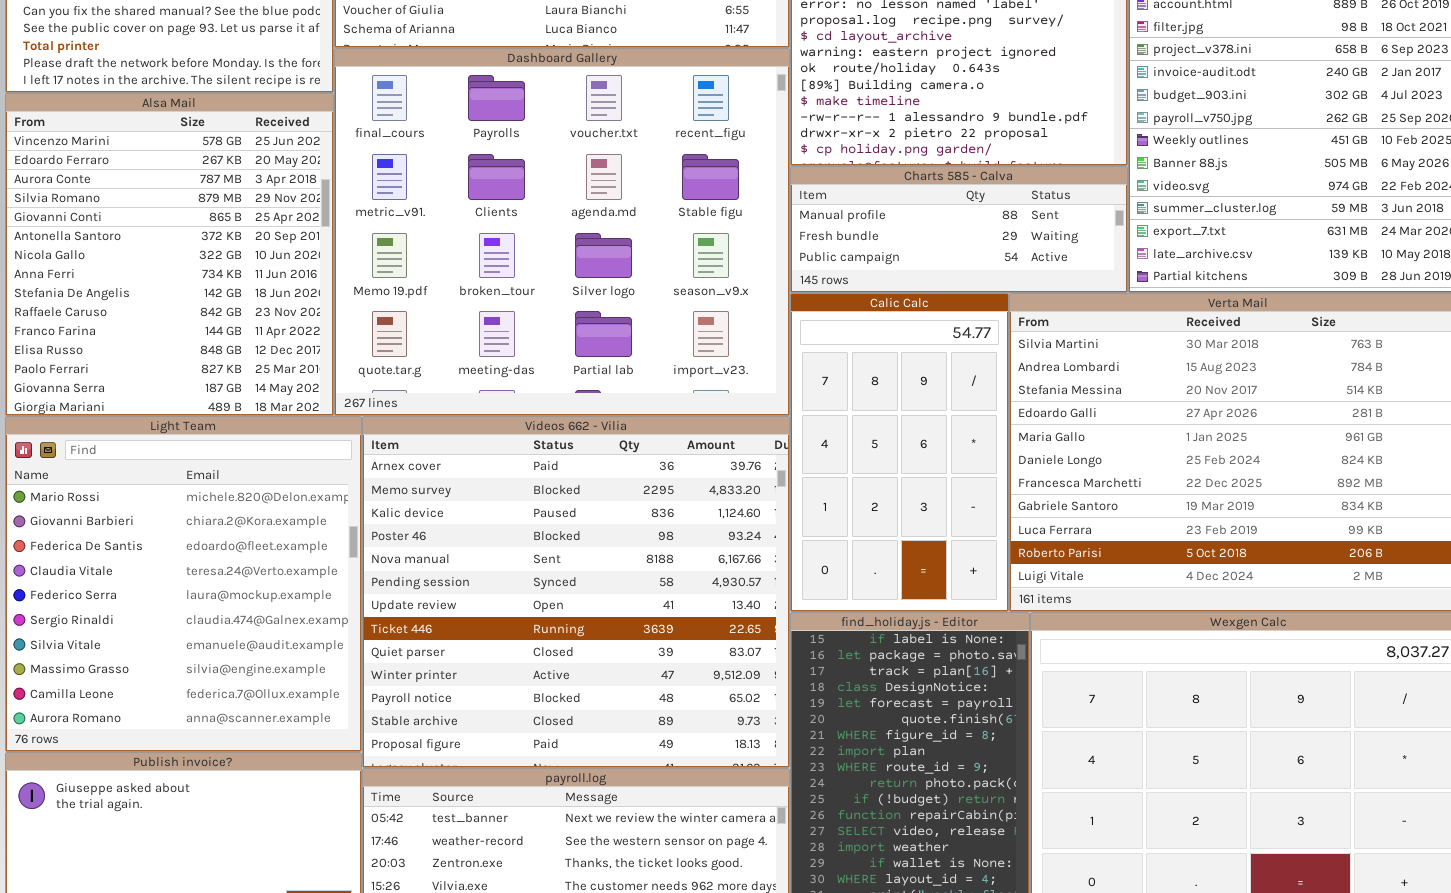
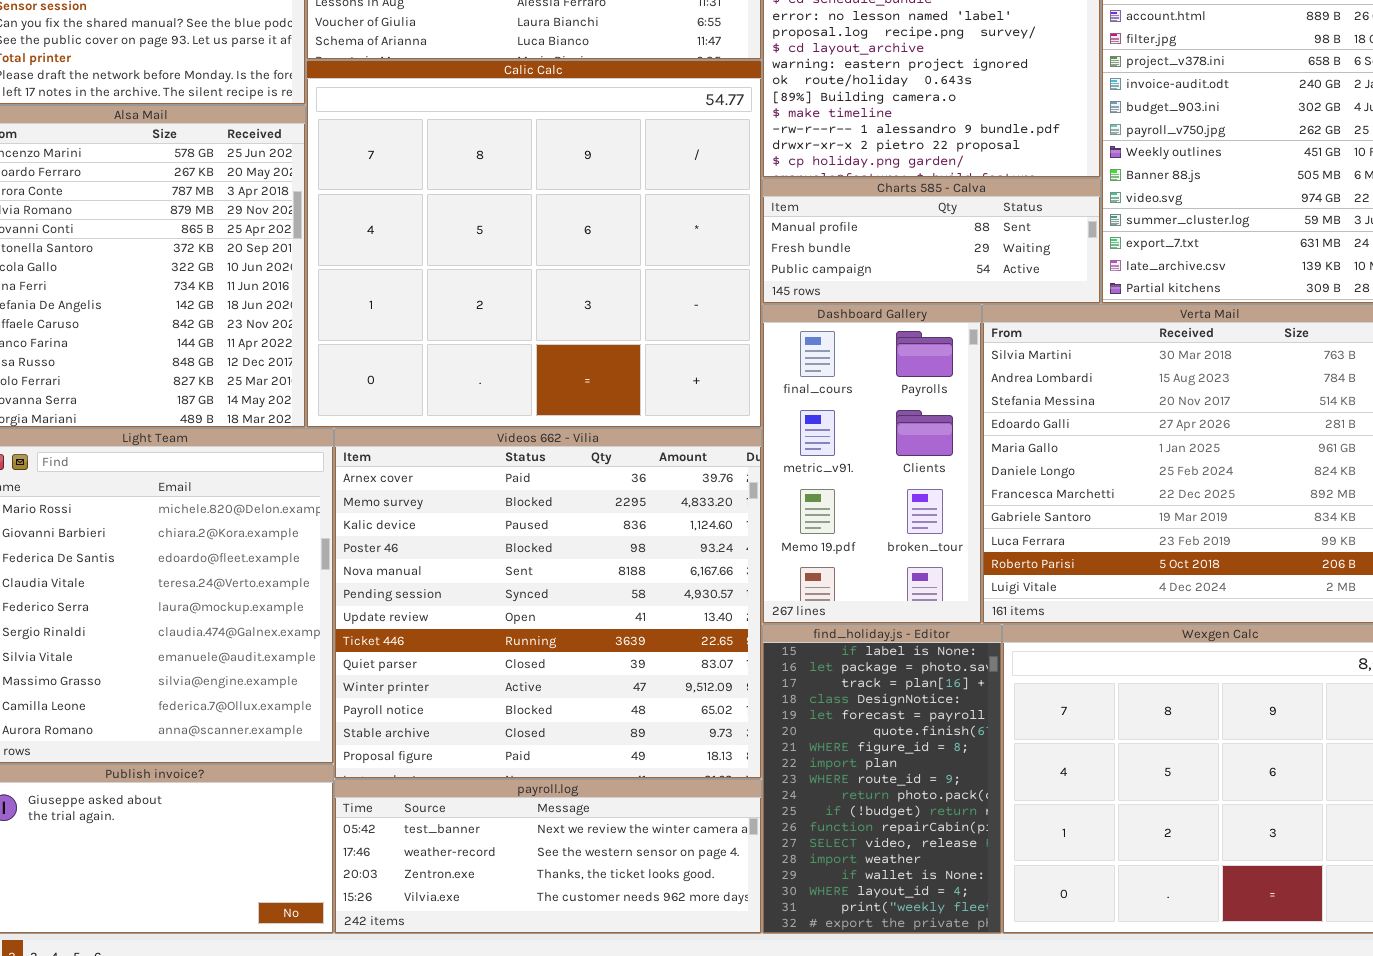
Dashboard Gallery: [334,48,790,416] -> [762,304,982,624], moved, resized
Calic Calc: [790,293,1009,612] -> [306,60,762,428], moved, resized

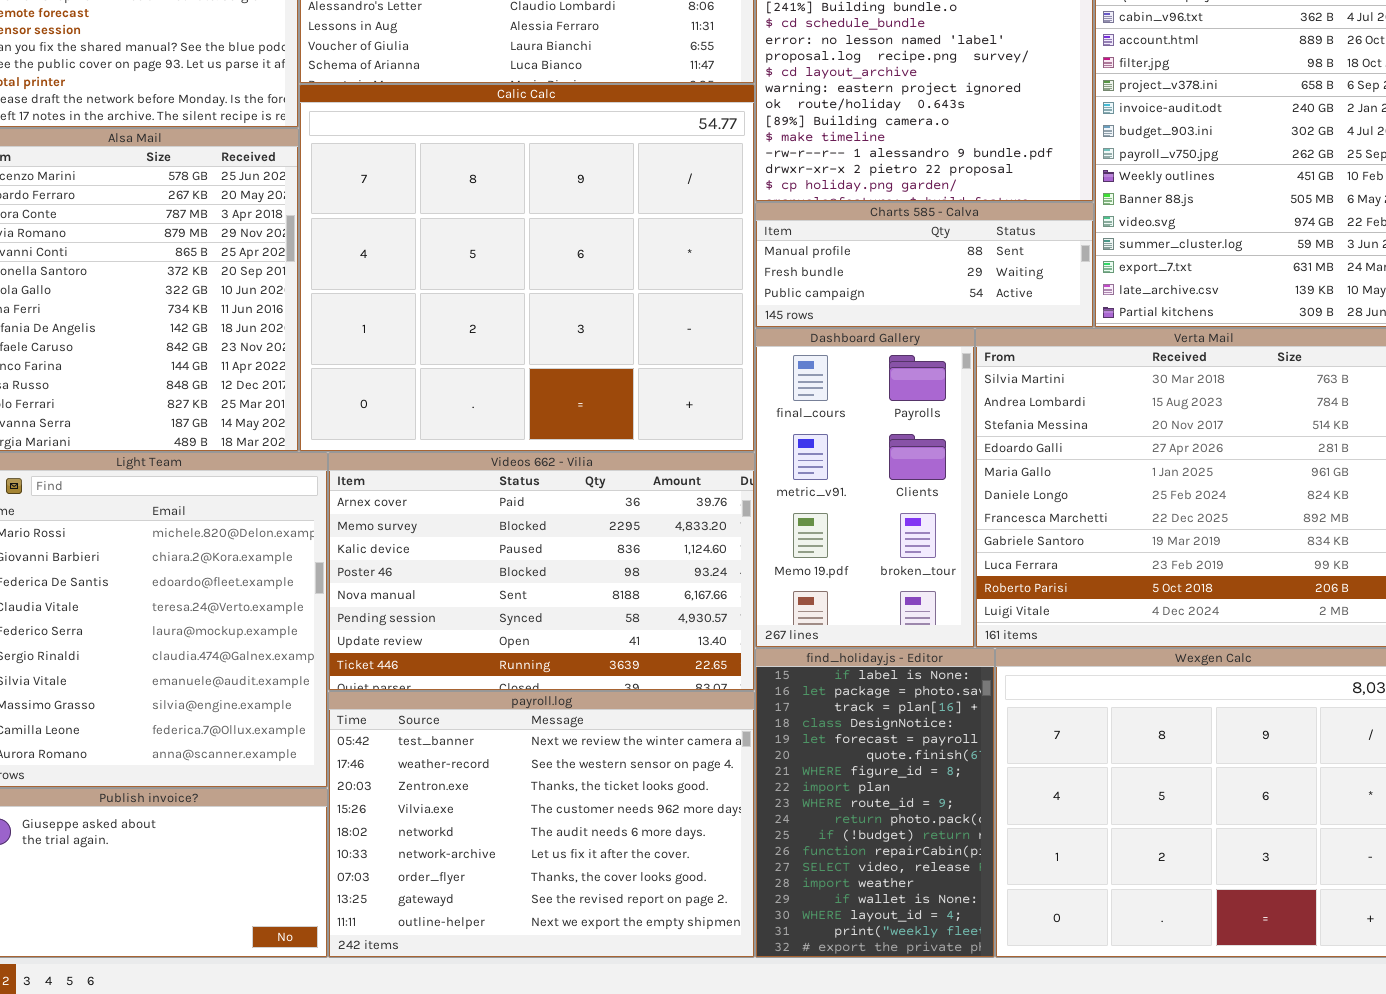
Videos 662 - Vilia: [334,428,762,779] -> [328,452,755,691], resized
payroll.log: [334,779,762,934] -> [328,691,755,958], resized

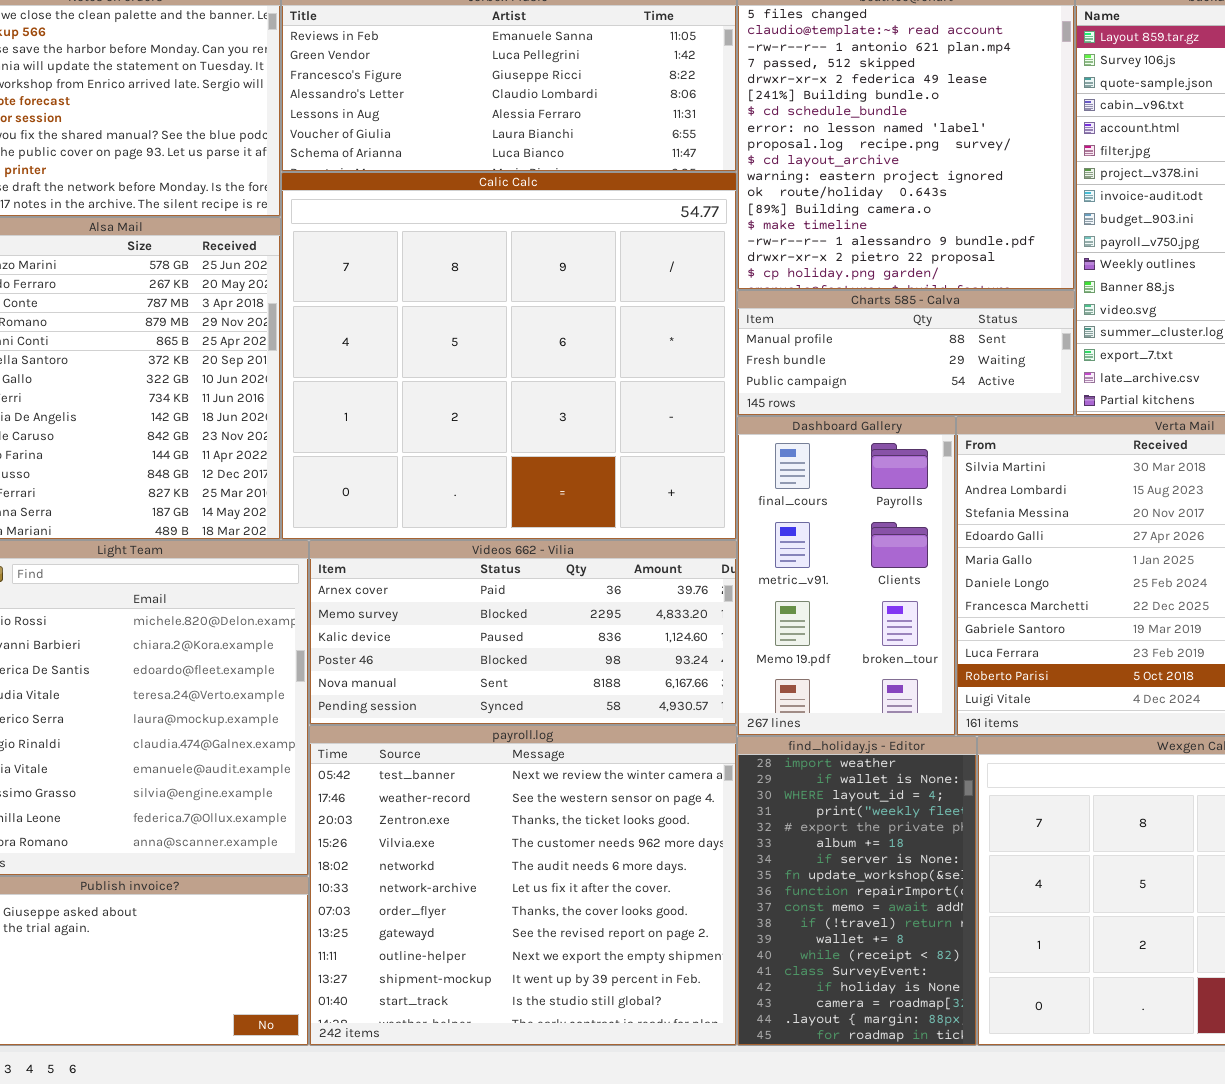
Videos 662 - Vilia: [328,452,755,691] -> [309,540,737,725], resized
find_holiday.js - Editor: [755,648,995,958] -> [737,736,977,1046], scrolled down 13 rows
payroll.log: [328,691,755,958] -> [309,725,737,1046], resized

